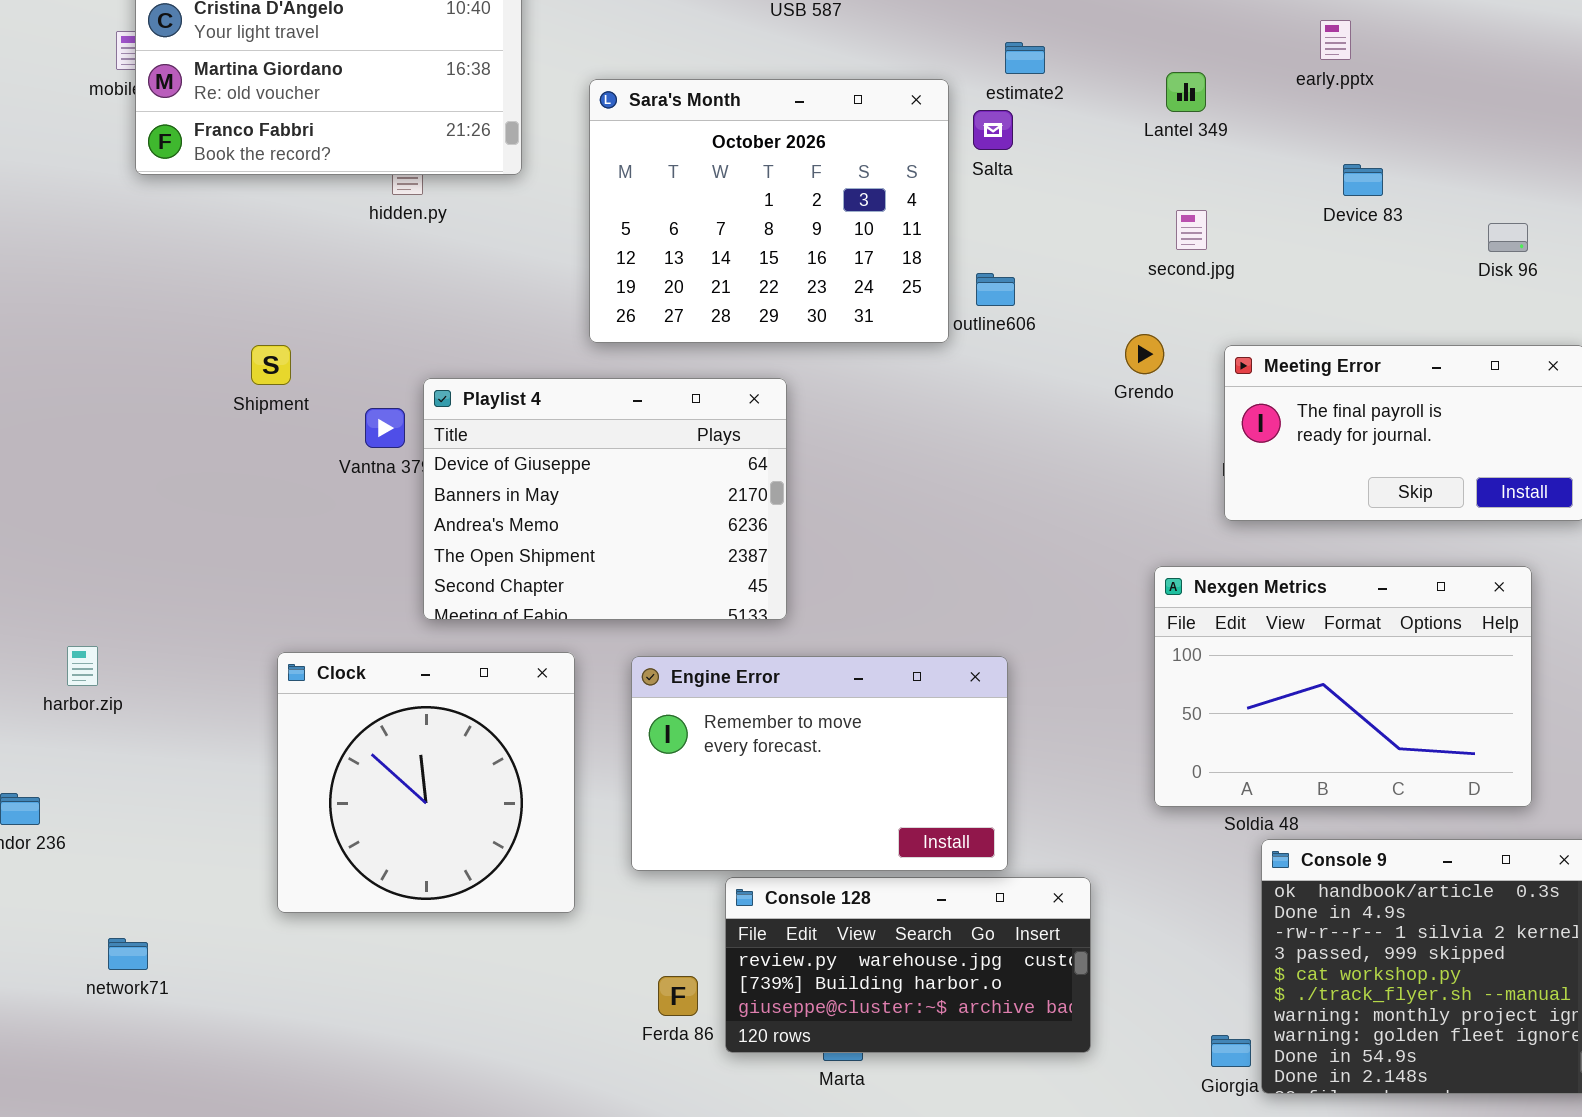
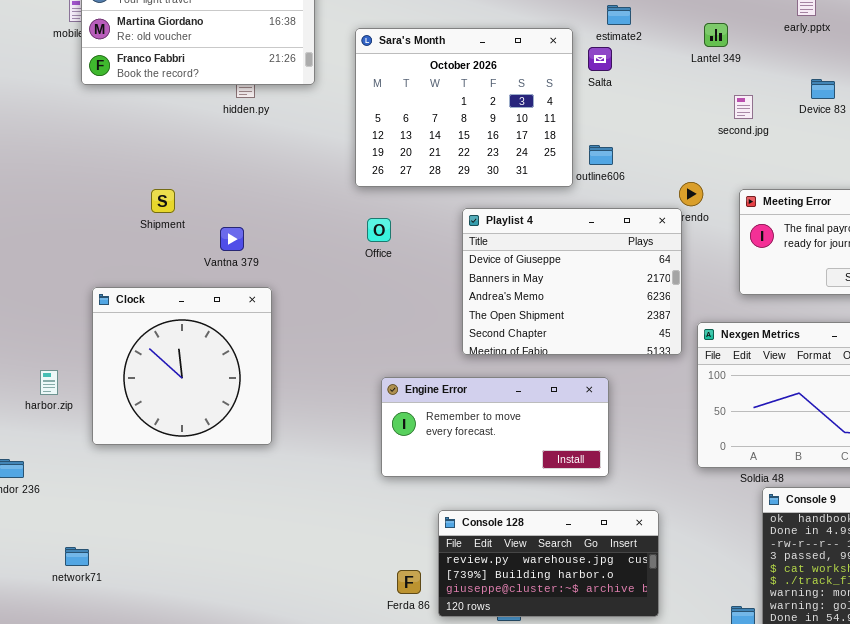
second.jpg: [1176,210,1207,250] -> [734,95,753,119], moved
Playlist 4: [423,378,787,620] -> [462,208,682,355], moved
Clock: [277,652,575,913] -> [92,287,272,445], moved
Engine Error: [631,656,1008,871] -> [381,377,609,477], resized

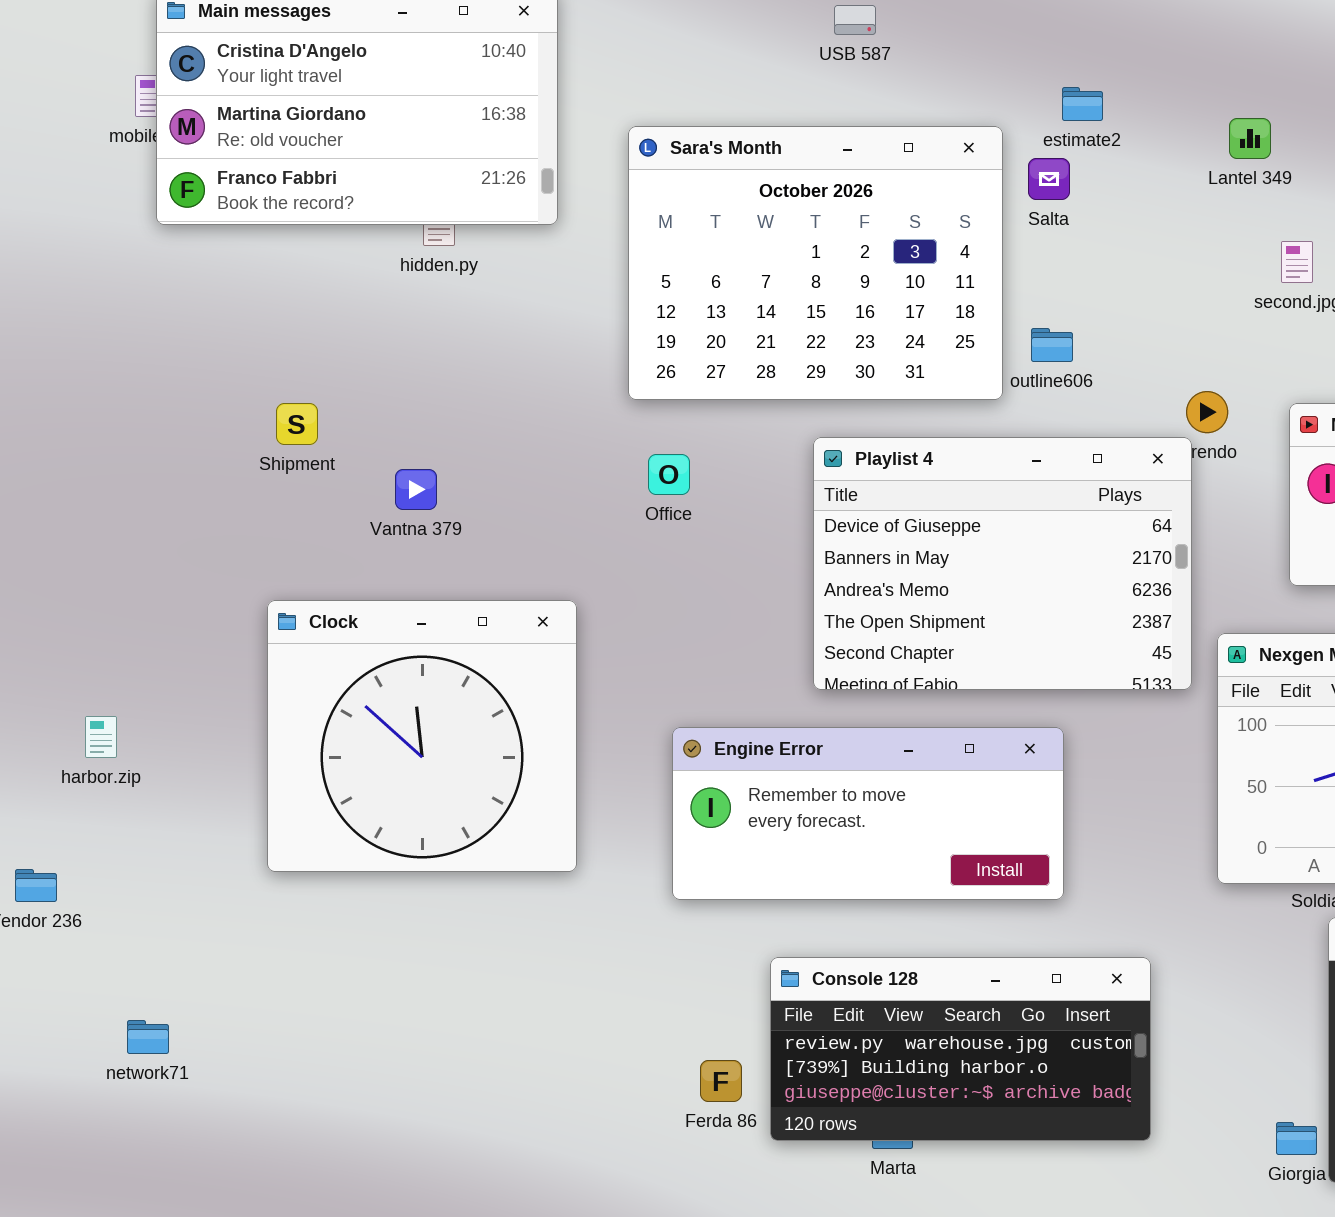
Clock: [92,287,272,445] -> [267,600,577,872], moved

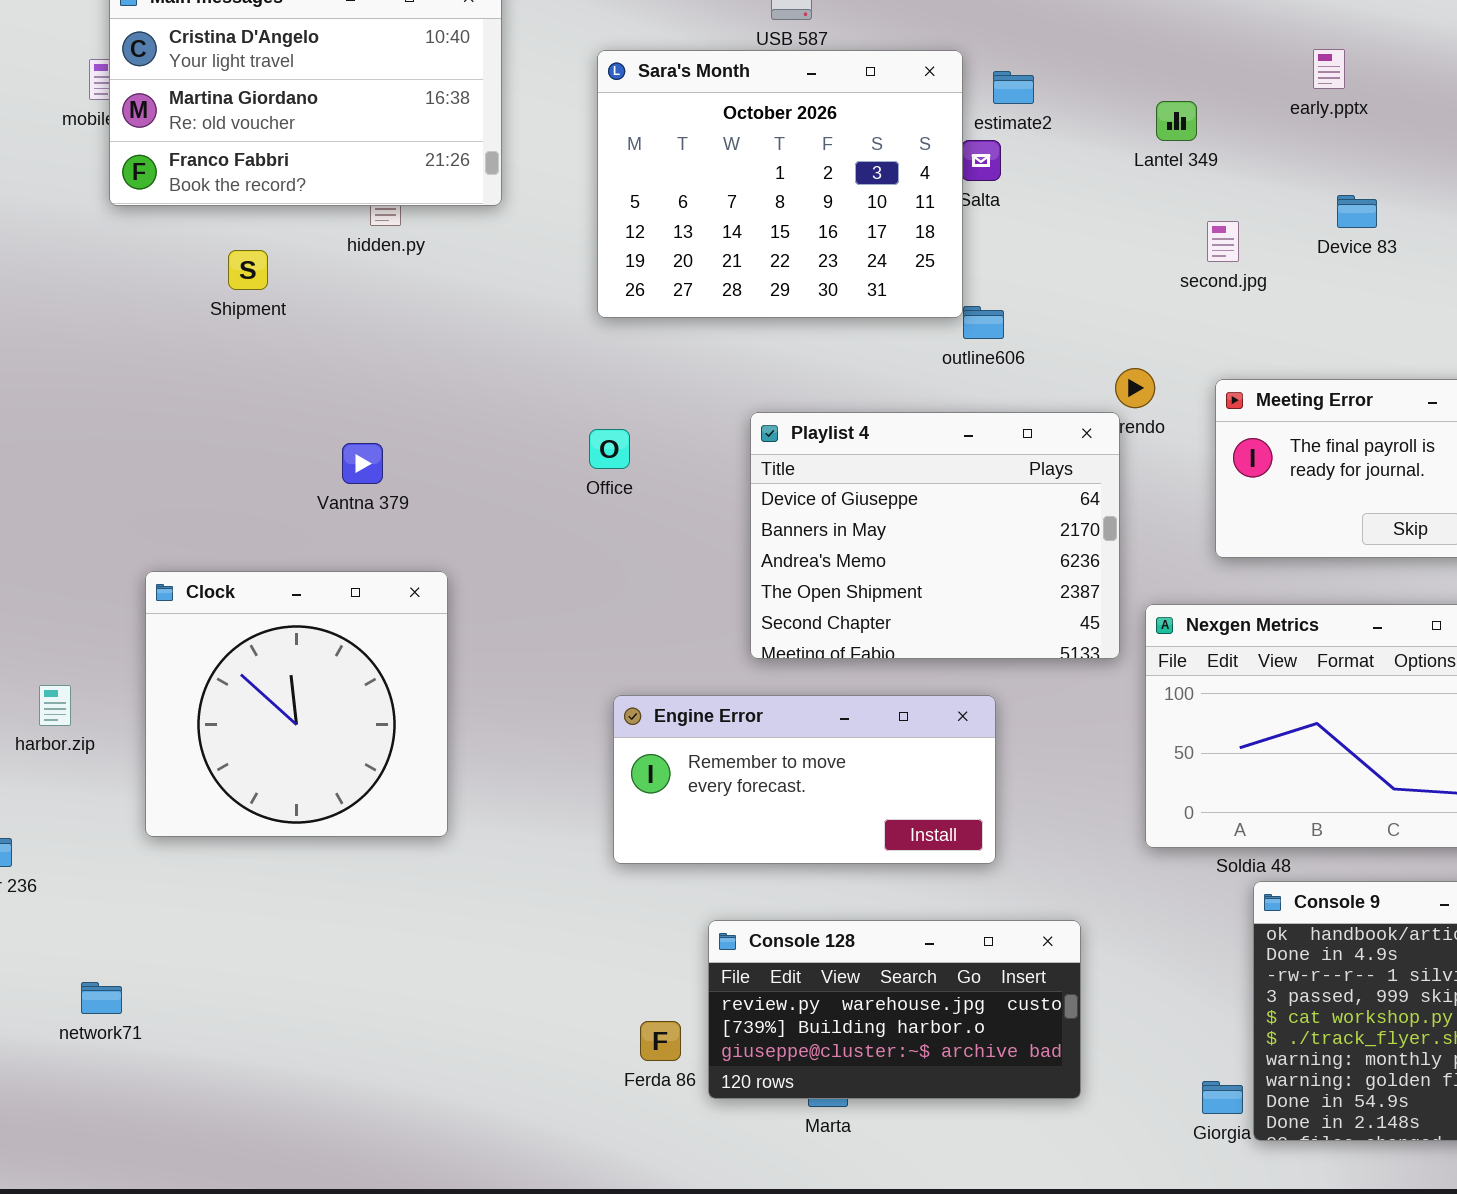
Sara's Month: [628,126,1003,400] -> [597,50,963,318], moved
Shipment: [276,403,318,445] -> [228,250,268,290], moved
Clock: [267,600,577,872] -> [145,571,448,837], moved

